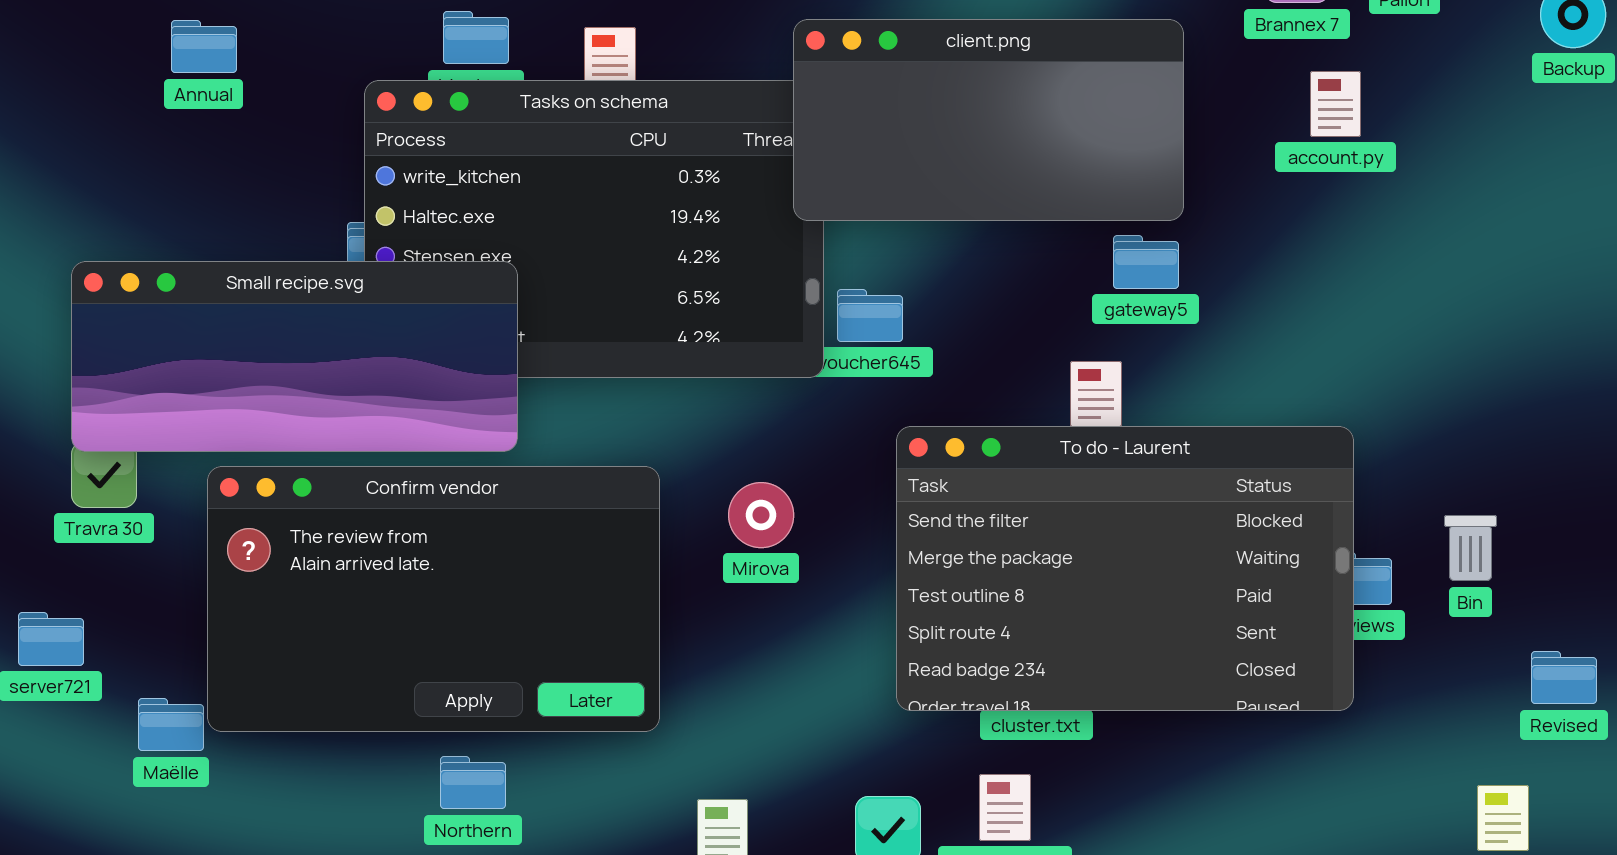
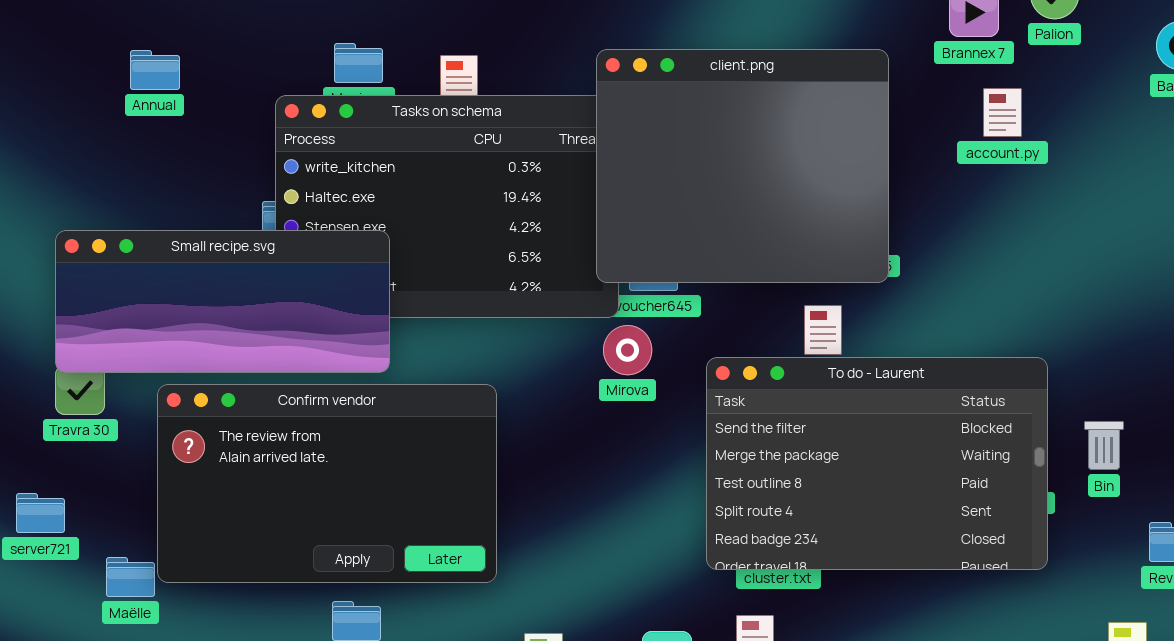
client.png: [793,19,1184,221] -> [596,49,889,283], resized
To do - Laurent: [896,426,1354,711] -> [706,357,1048,570], moved
Mirova: [728,482,794,548] -> [603,325,652,375], moved

